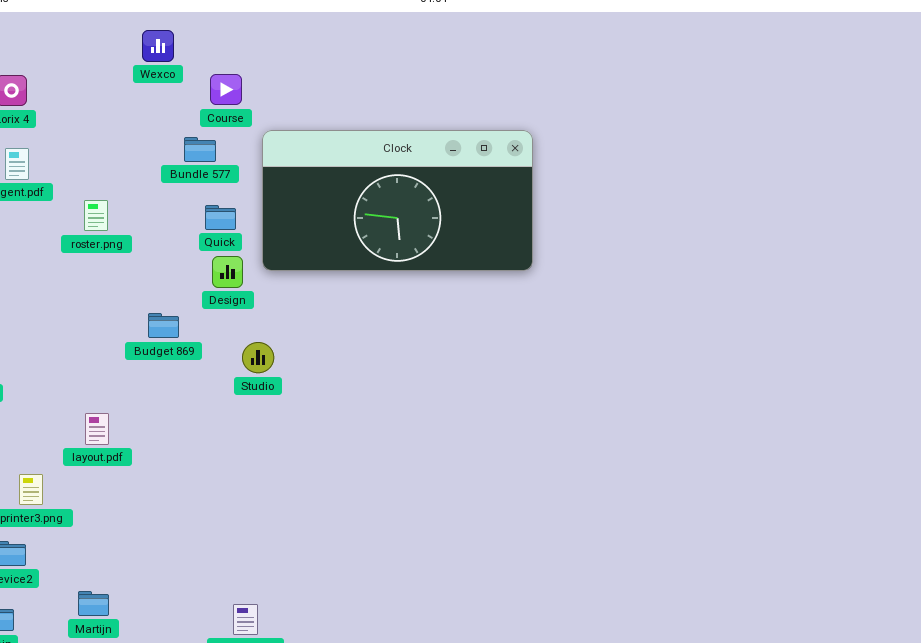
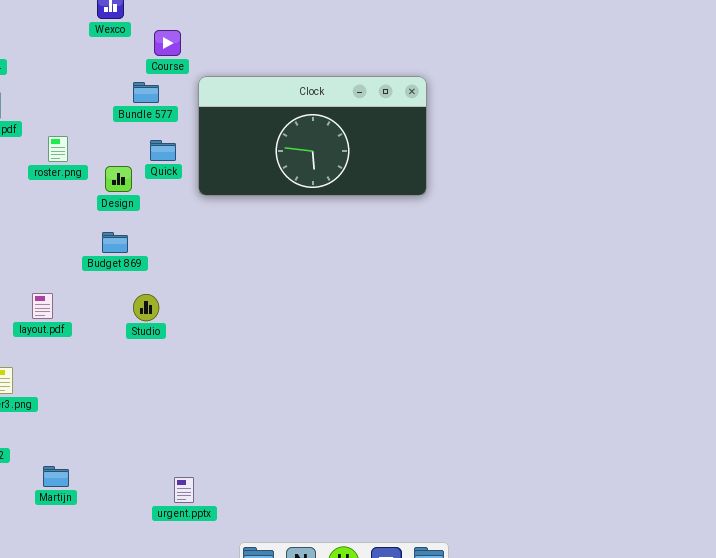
Design: [212,256,243,288] -> [105,166,132,192], moved
Studio: [242,342,274,373] -> [133,294,159,321], moved
layout.pdf: [85,413,109,445] -> [32,293,53,319], moved

